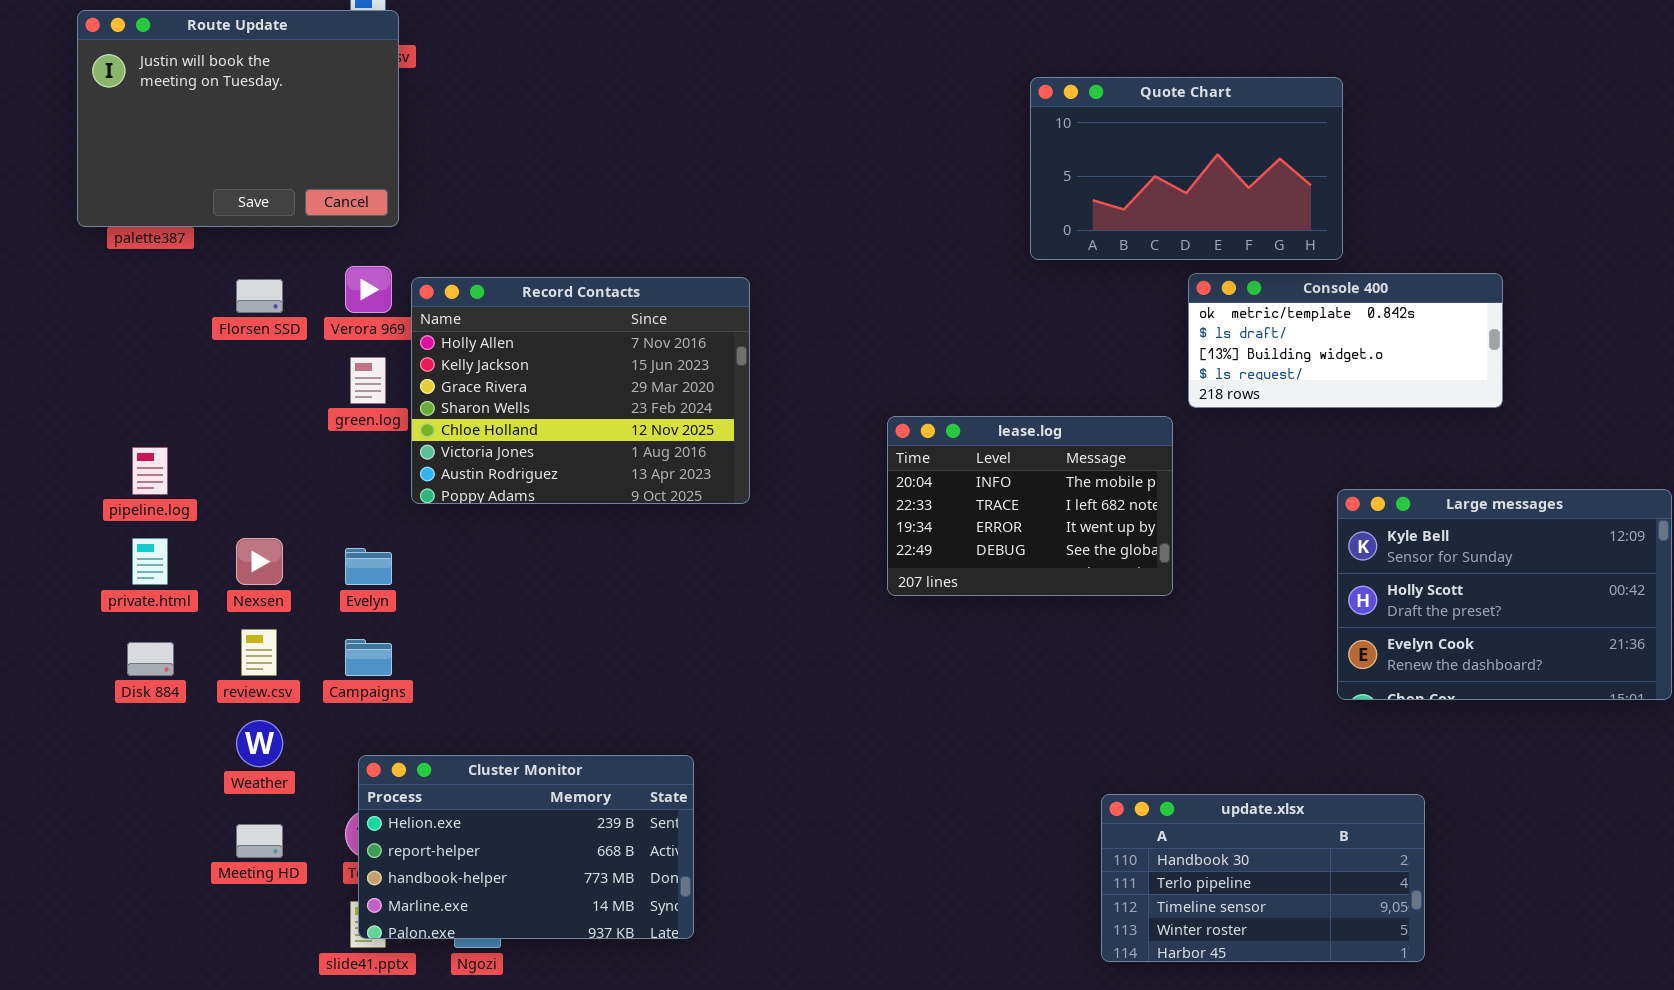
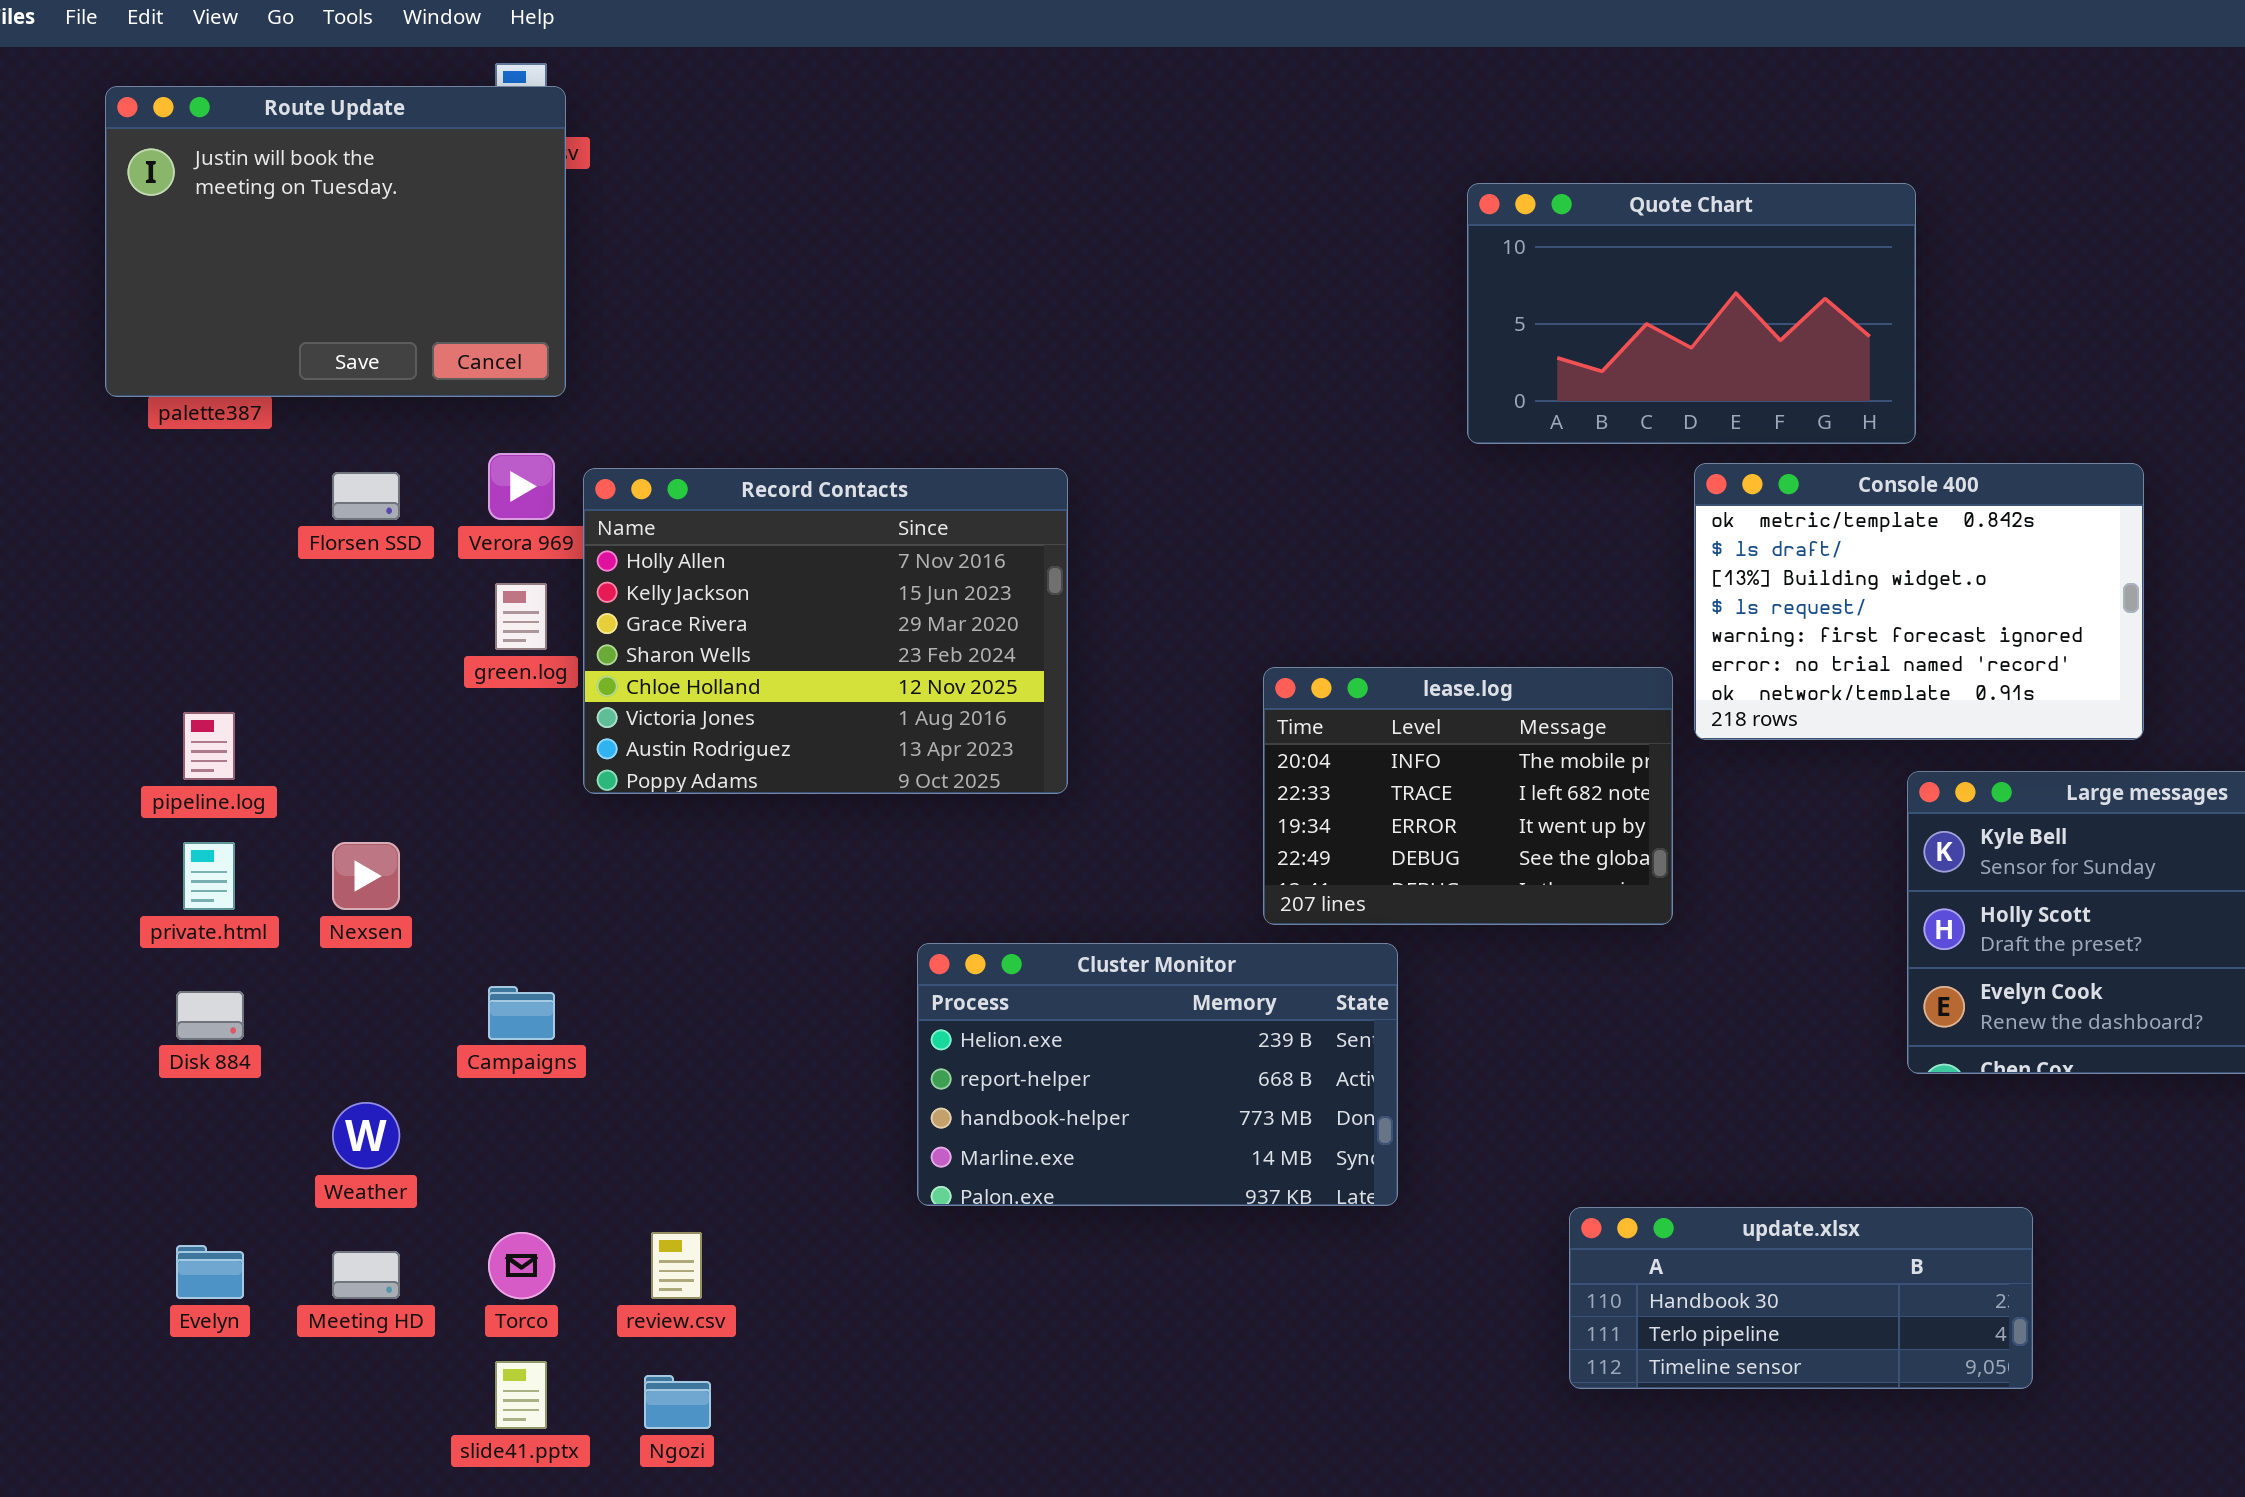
Console 400: [1188,273,1503,408] -> [1694,463,2144,740], resized
Evelyn: [345,548,392,585] -> [176,1245,244,1299], moved
review.csv: [241,629,277,676] -> [651,1232,702,1299], moved
Cluster Monitor: [358,755,694,939] -> [917,943,1398,1206], moved
update.xlsx: [1101,794,1425,962] -> [1569,1207,2033,1389], resized

